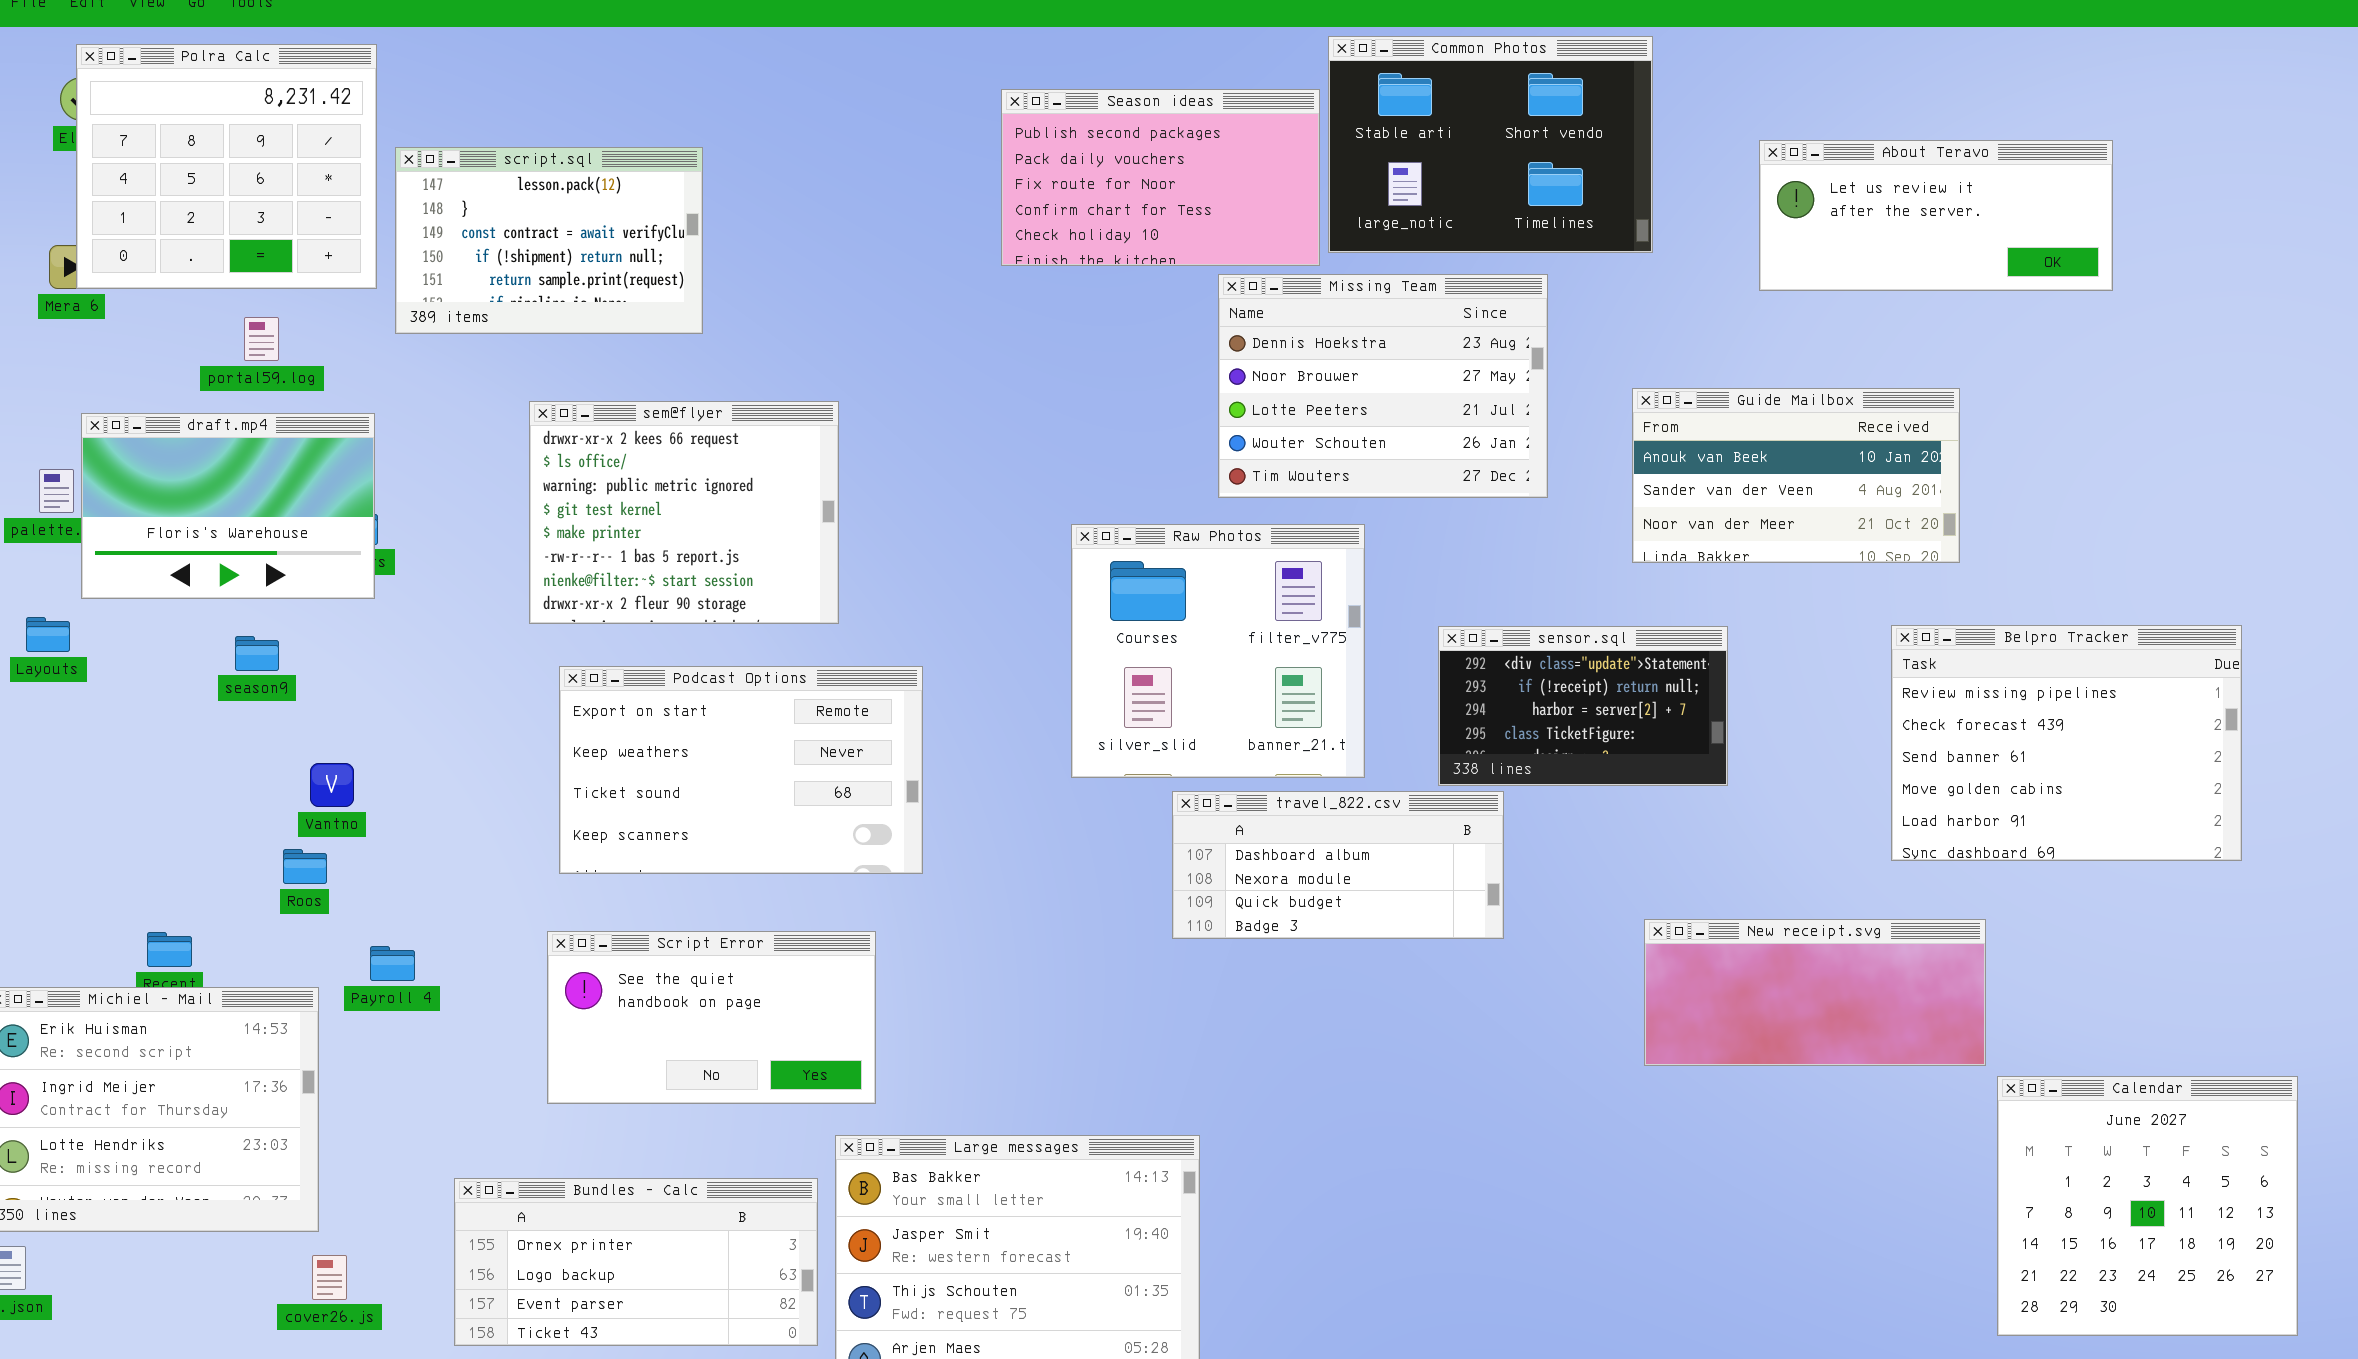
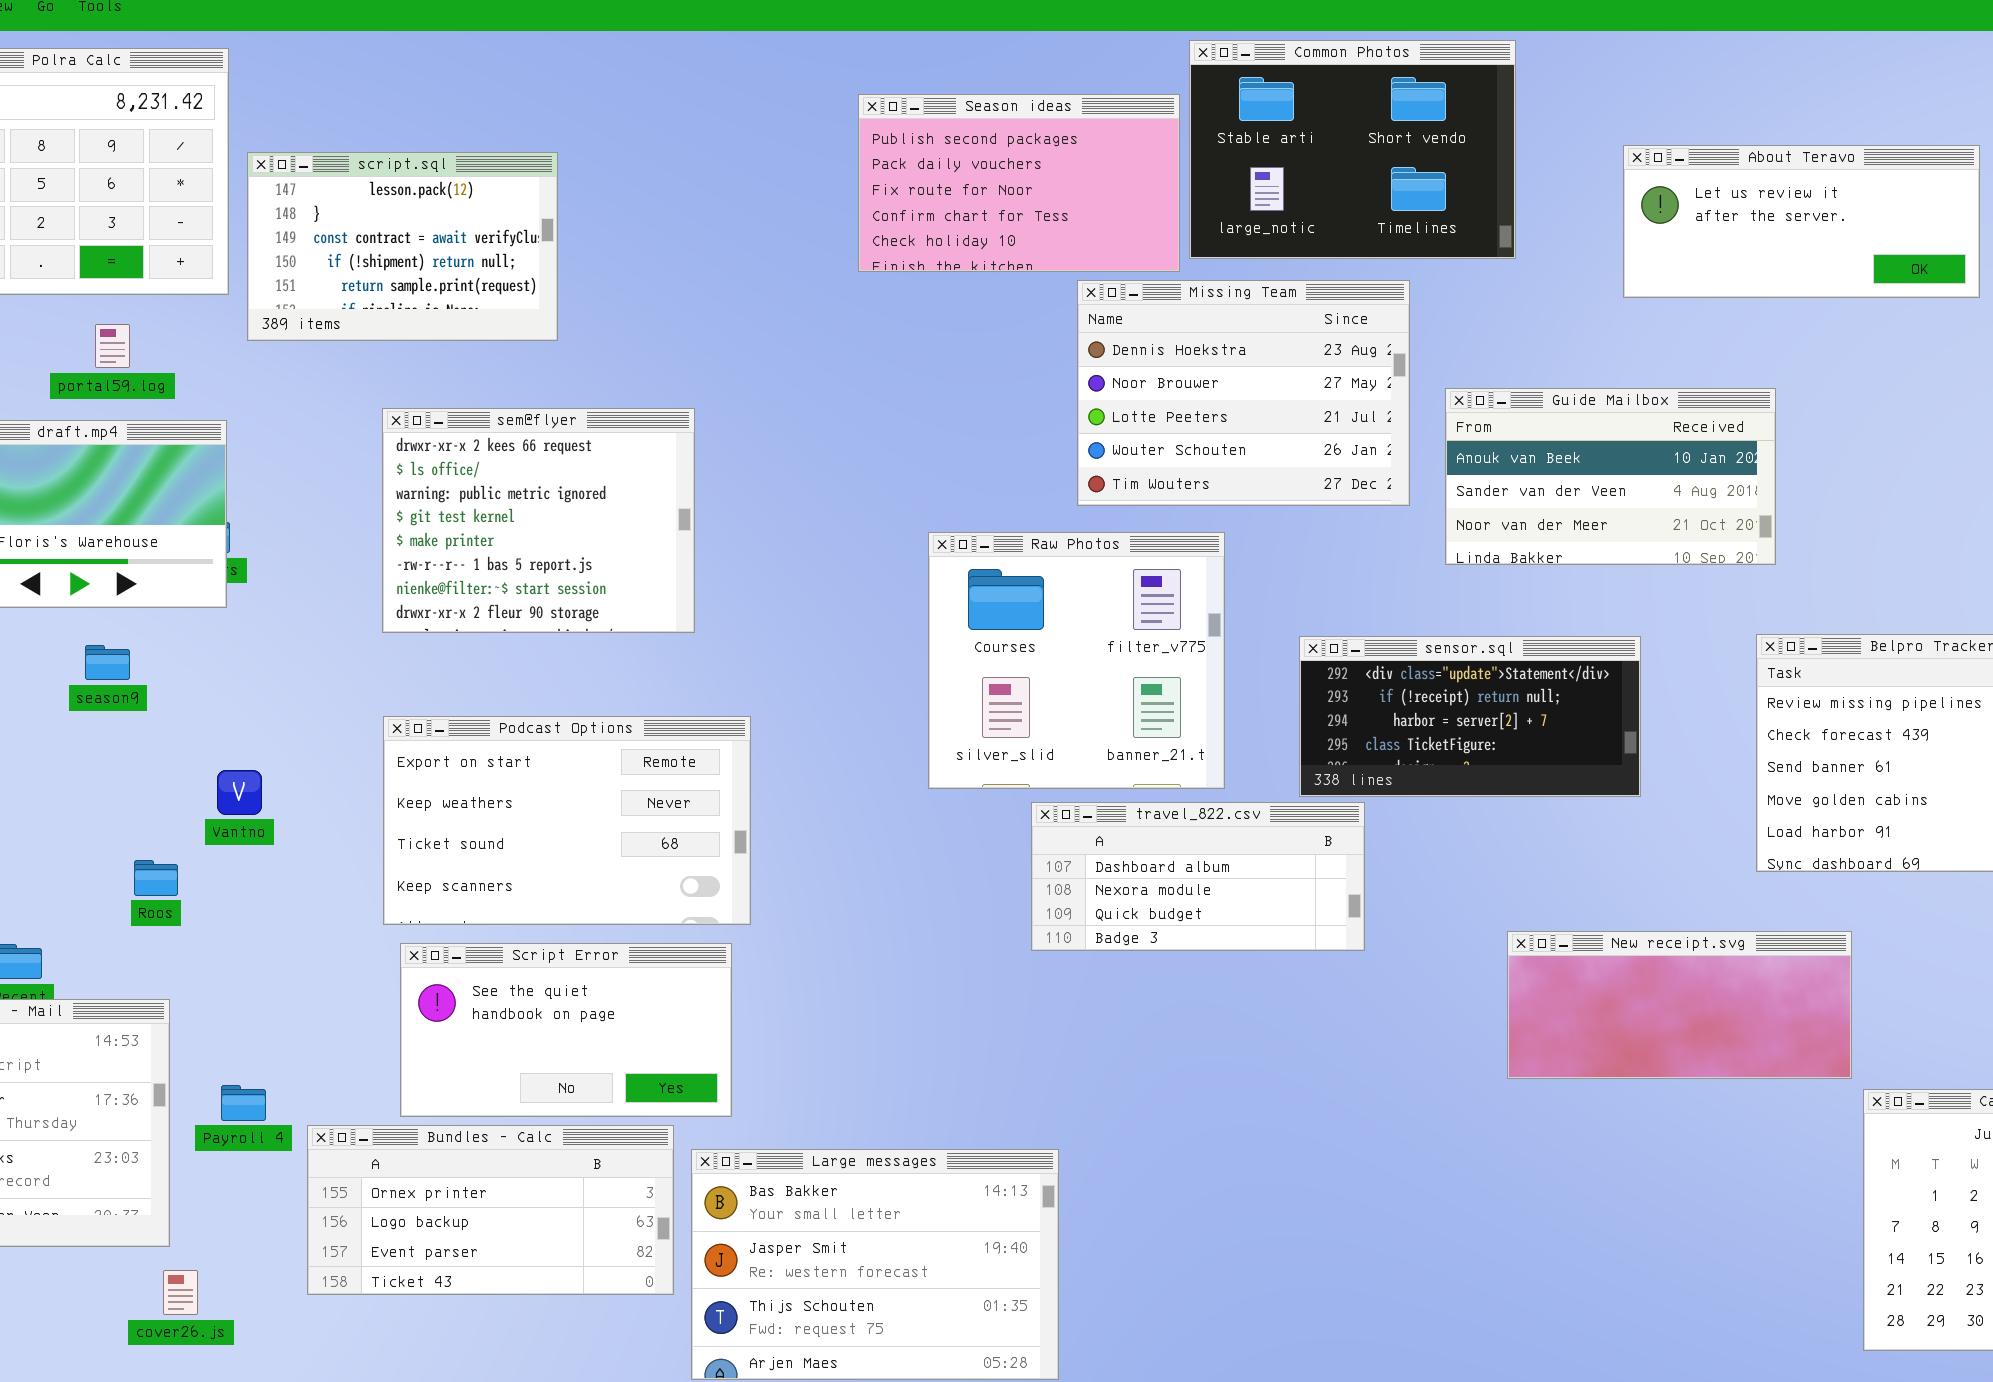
Guide Mailbox: [1632,388,1960,563] -> [1445,388,1776,565], moved
sensor.sql: [1438,626,1728,786] -> [1299,636,1641,797], resized
Podcast Options: [559,666,923,874] -> [383,716,751,925], moved
Vantno: [310,763,354,807] -> [217,770,262,815], moved
Payroll 4: [370,946,415,981] -> [221,1085,266,1121], moved
Bundles - Calc: [454,1178,818,1346] -> [307,1125,674,1295], moved

